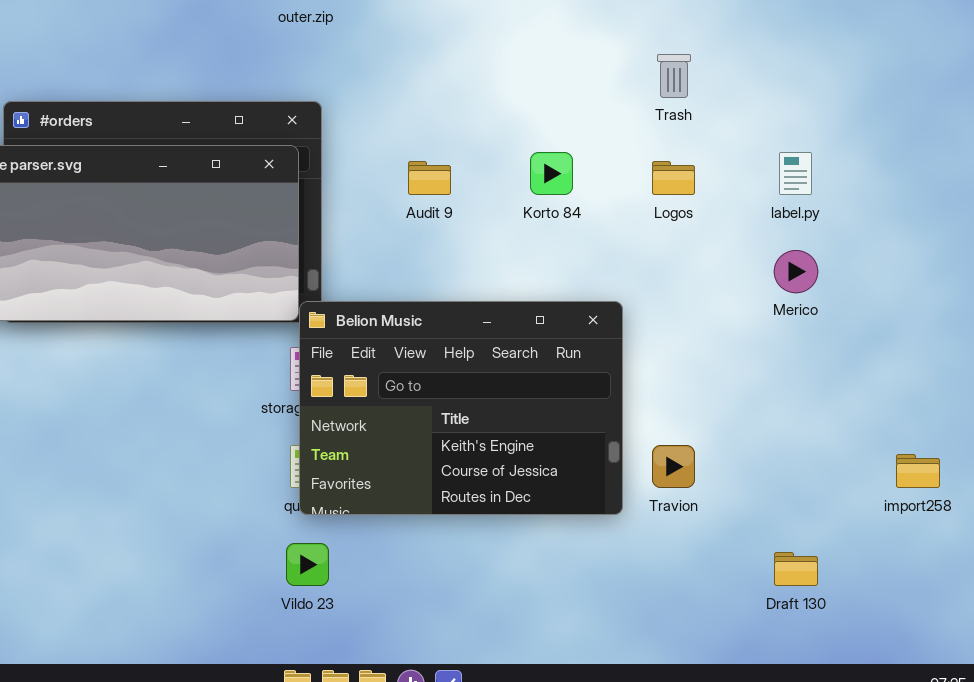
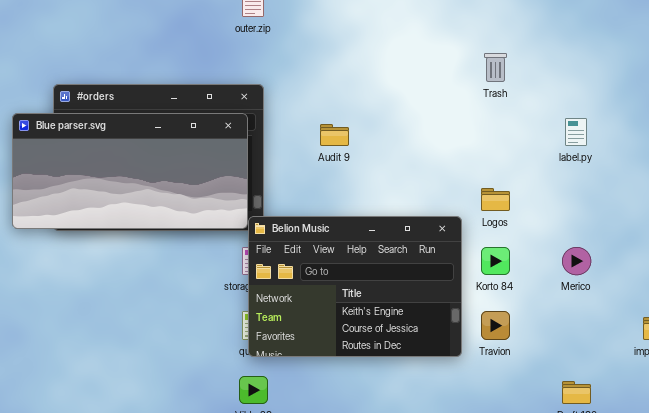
Korto 84: [530,152,573,195] -> [481,247,510,275], moved
Logos: [652,161,695,195] -> [481,188,510,211], moved
Merico: [774,250,818,293] -> [562,247,591,275], moved

